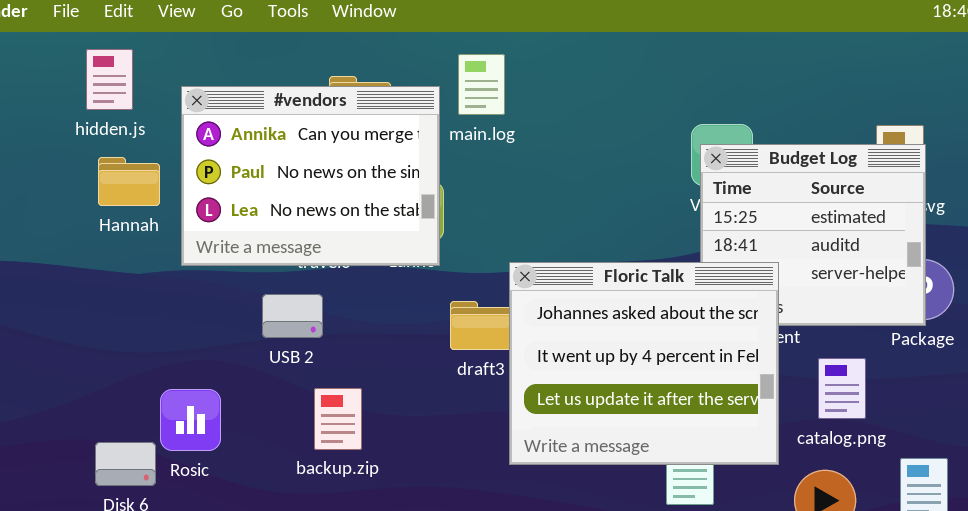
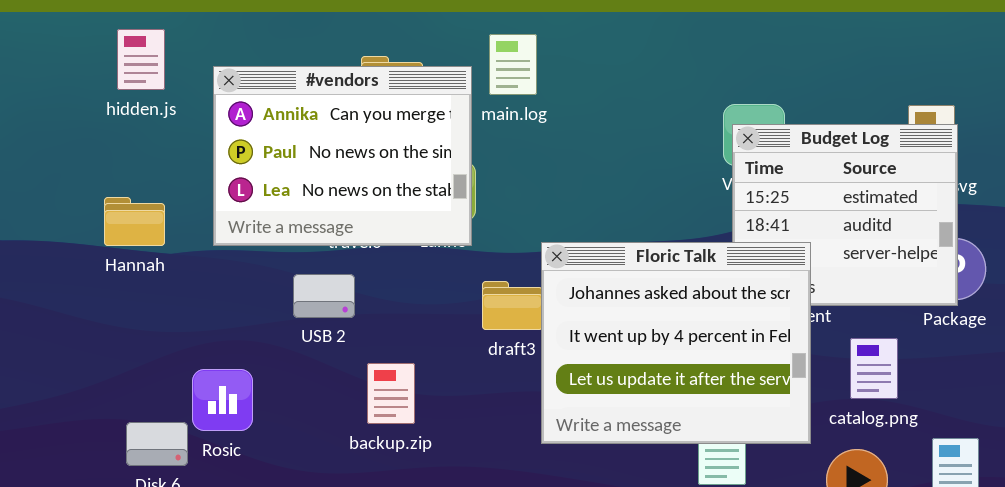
Hannah: [98,157,160,206] -> [104,197,165,246], moved
backup.zip: [314,388,362,450] -> [367,363,415,424], moved

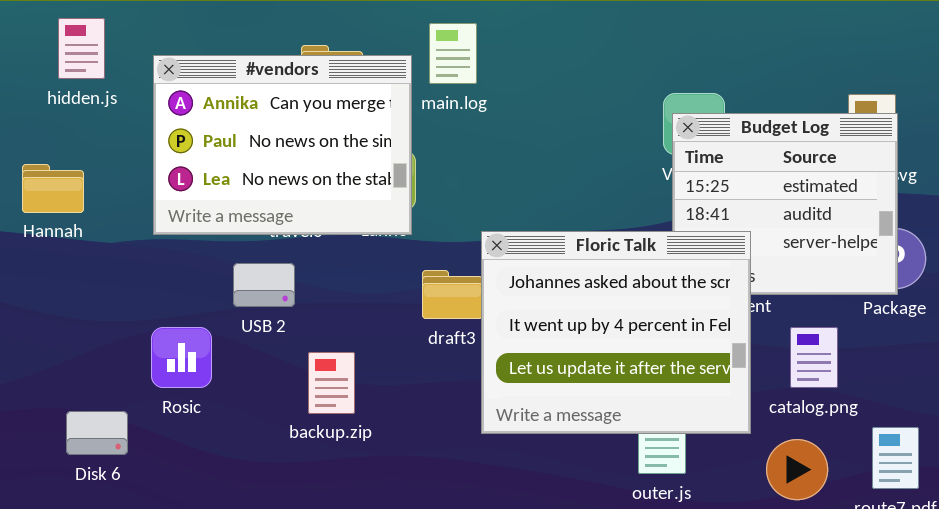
Hannah: [104,197,165,246] -> [22,164,84,213], moved
Rosic: [192,369,253,431] -> [151,327,212,388], moved

